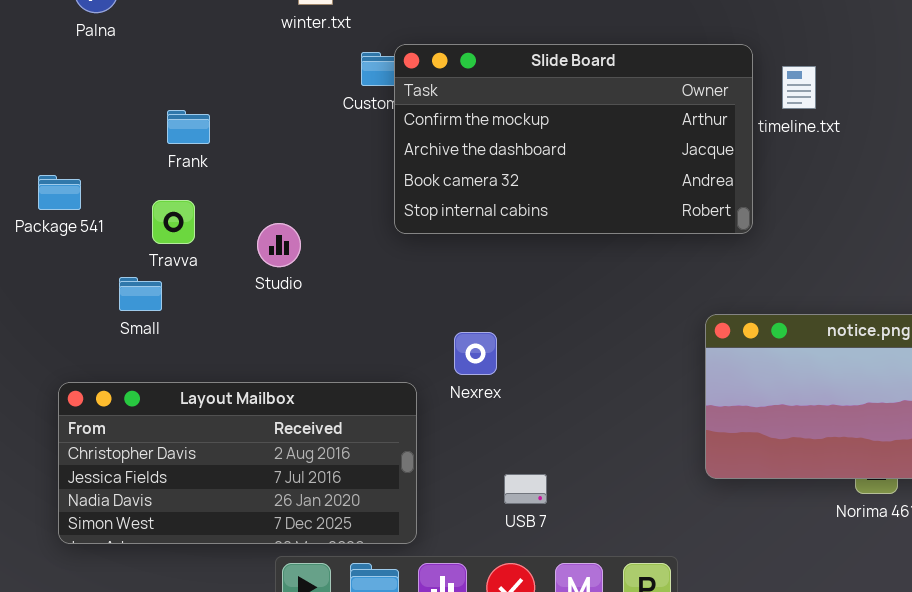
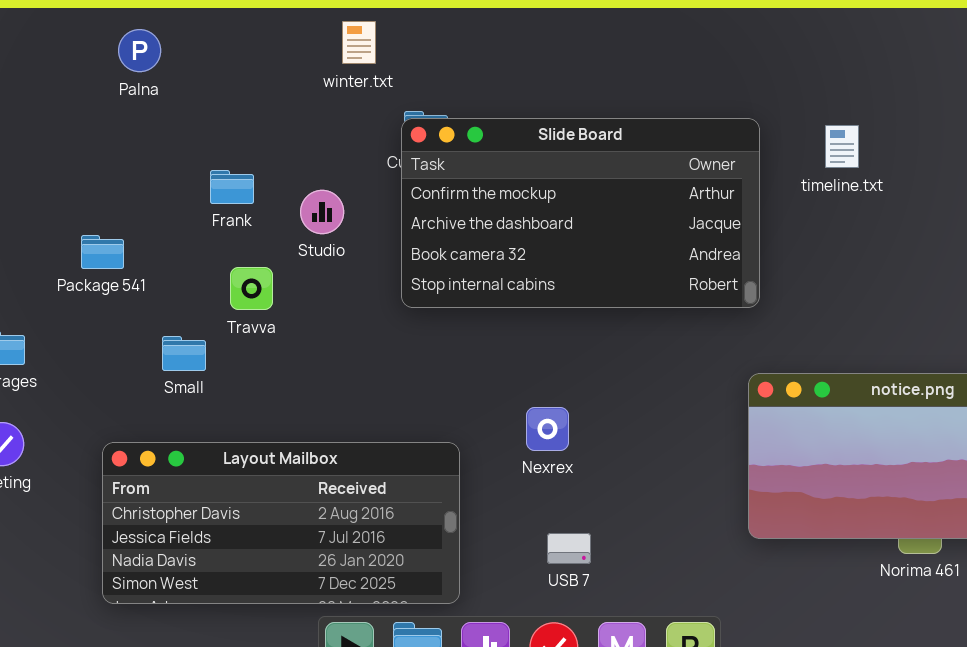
Slide Board: [394,44,753,234] -> [401,118,760,308], moved
Travva: [152,200,195,244] -> [230,267,273,310], moved
Studio: [257,223,301,267] -> [300,190,344,234], moved
Nexrex: [454,332,497,375] -> [526,407,569,451], moved

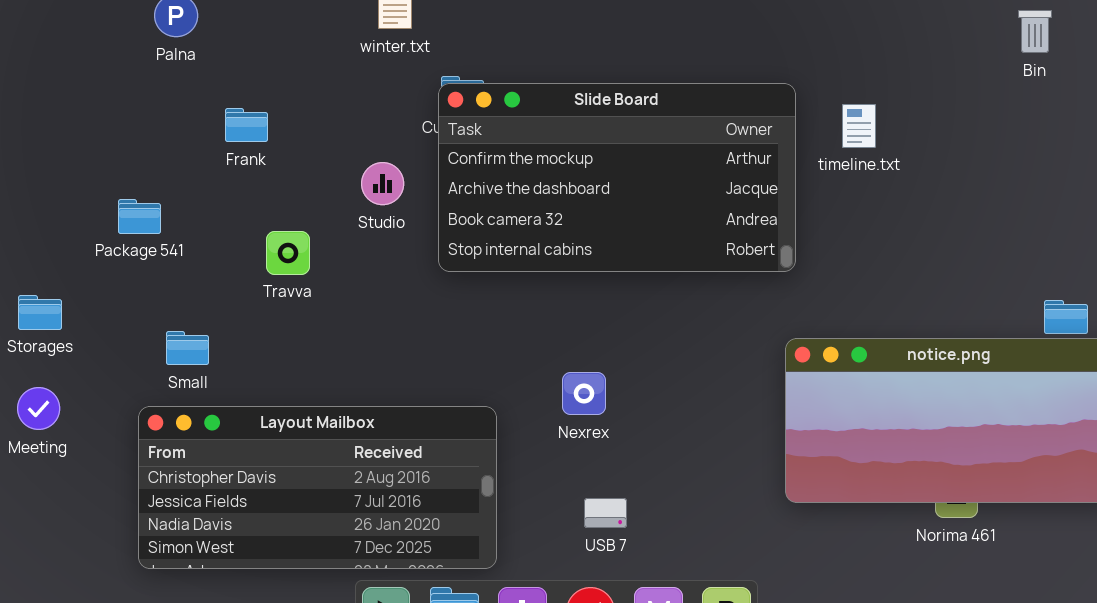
timeline.txt: [825,125,859,168] -> [842,104,876,148], moved
Frank: [210,170,254,204] -> [225,108,268,142], moved
Studio: [300,190,344,234] -> [361,162,404,205], moved
Small: [162,336,206,371] -> [166,331,209,365], moved

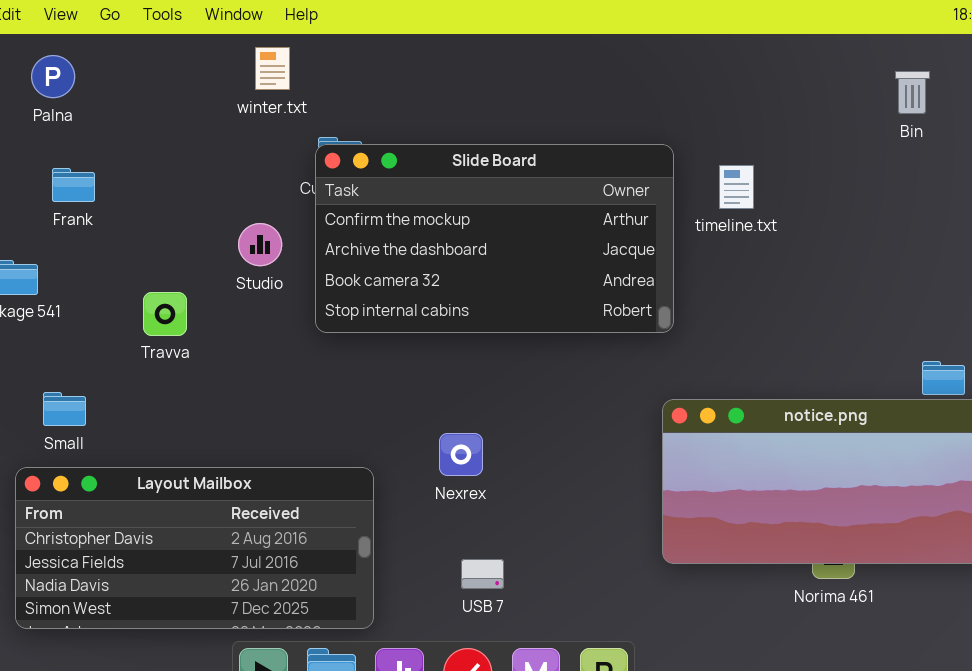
Frank: [225,108,268,142] -> [52,168,95,202], moved

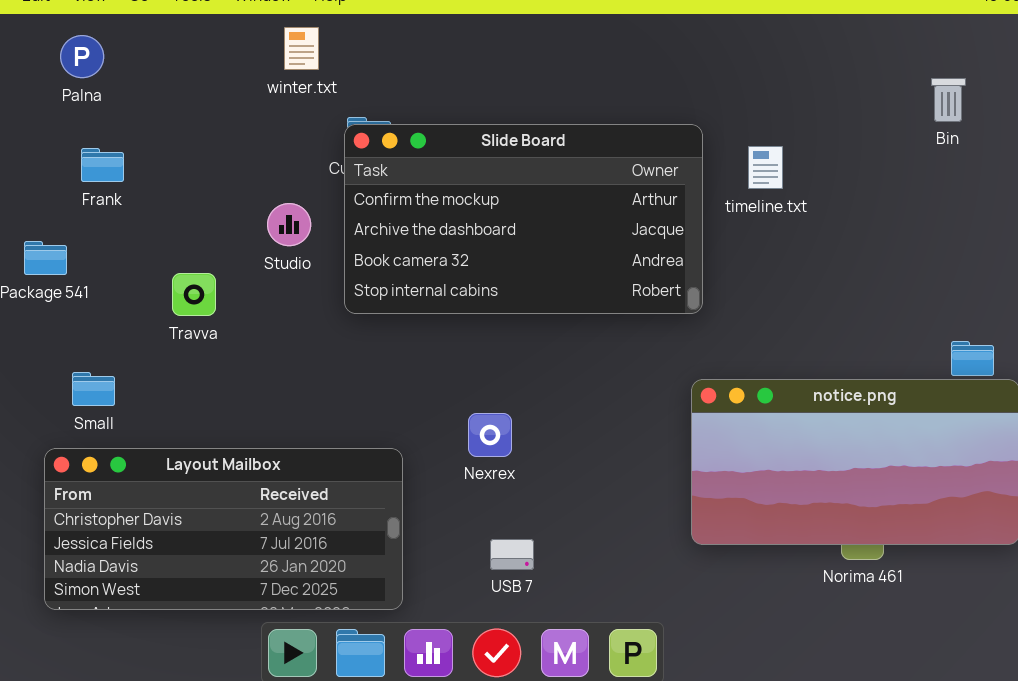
Bin: [895,71,930,114] -> [931,78,966,122], moved

